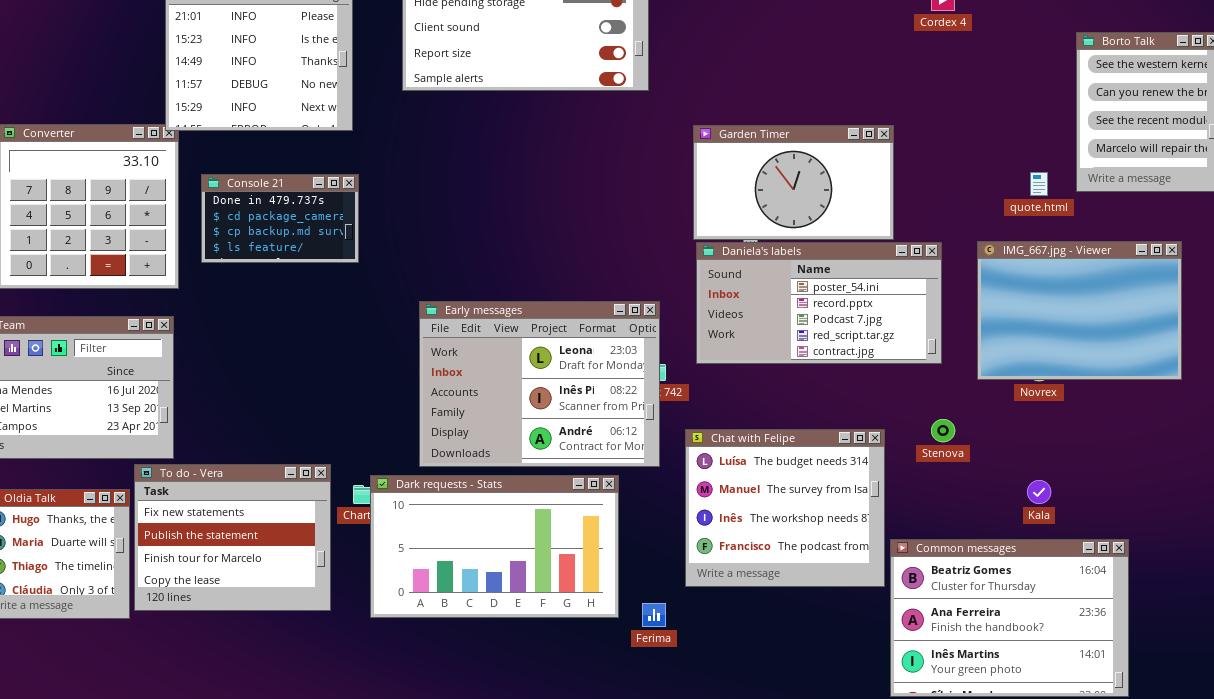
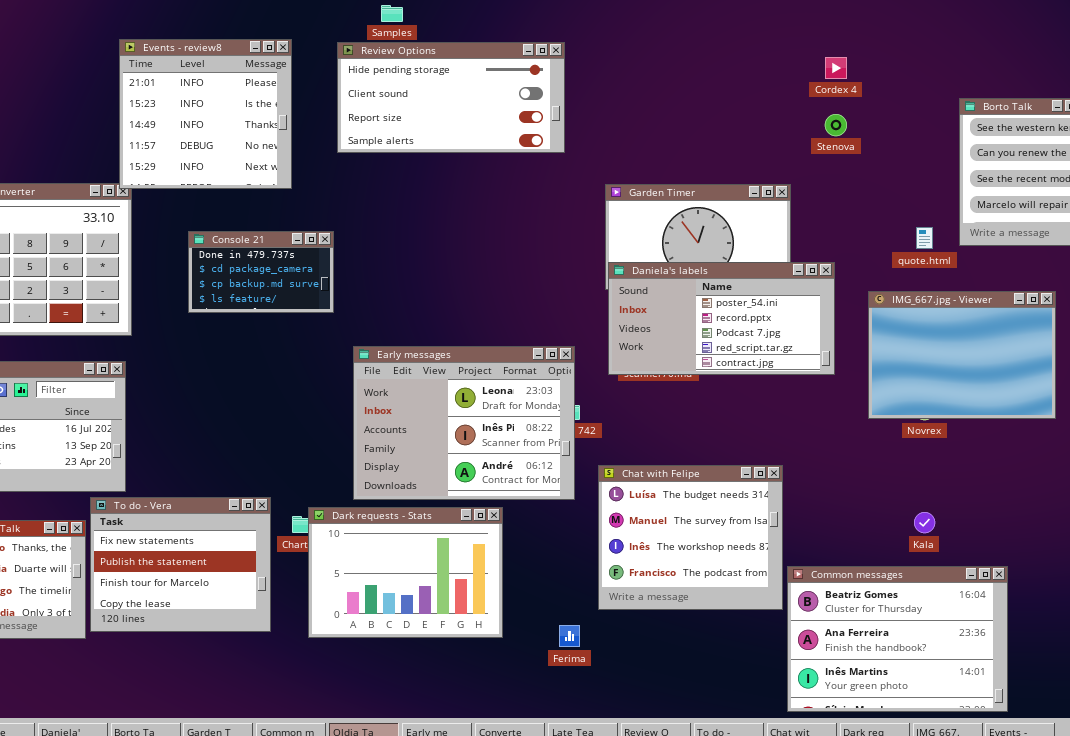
Console 21: [201,174,359,263] -> [188,231,334,313], moved
Daniela's labels: [696,242,942,364] -> [608,262,835,375], moved
Stenova: [931,419,955,442] -> [825,114,847,136], moved
Dark requests - Stats: [370,475,619,618] -> [308,507,503,638], resized

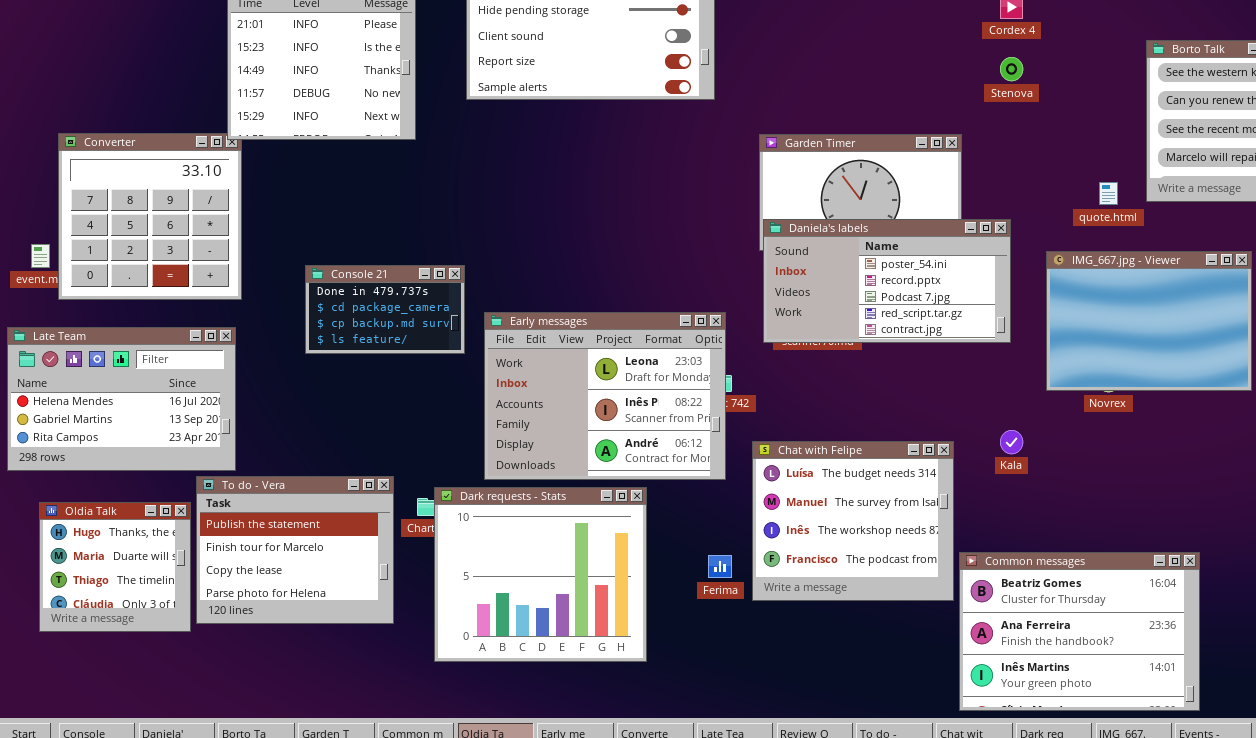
Console 21: [188,231,334,313] -> [305,265,465,354], moved
To do - Vera: [90,497,271,632] -> [196,476,394,624], scrolled down 1 row
Dark requests - Stats: [308,507,503,638] -> [434,487,647,662], resized
Kala: [914,512,935,533] -> [1000,430,1023,454], moved
Ferima: [559,625,580,647] -> [708,555,732,578], moved

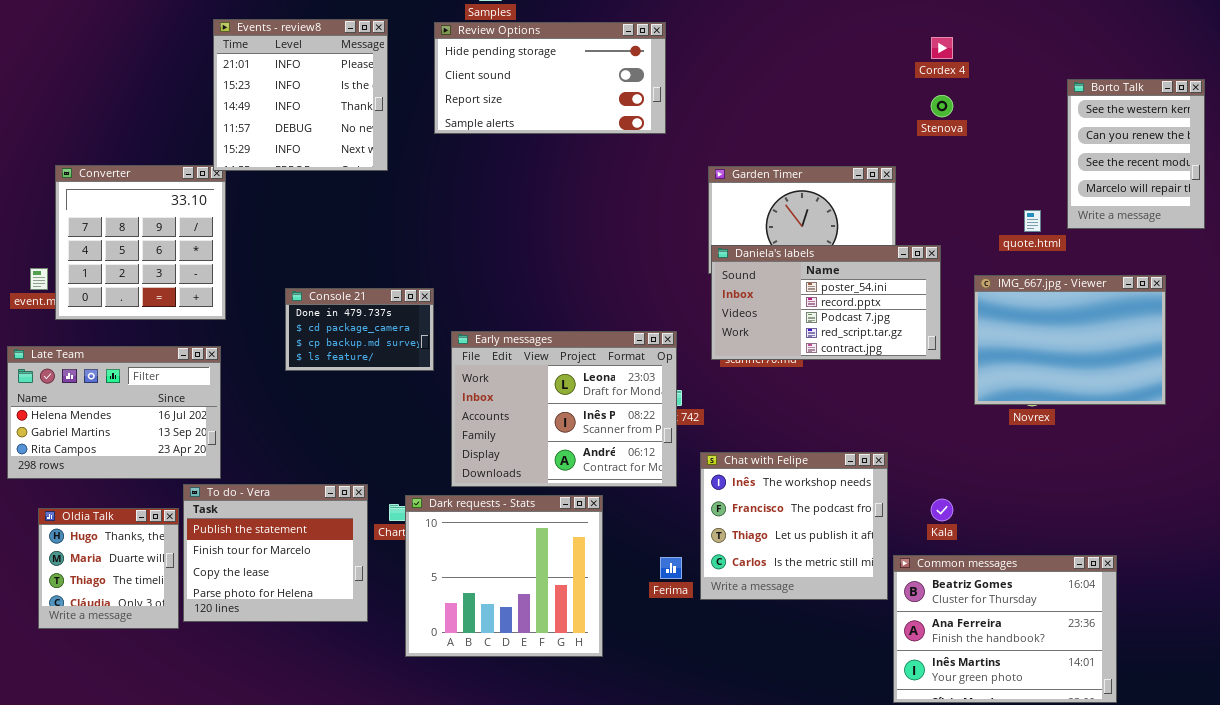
Kala: [1000,430,1023,454] -> [931,499,953,521], moved
Chat with Felipe: [752,441,954,601] -> [700,452,888,600], scrolled down 2 rows

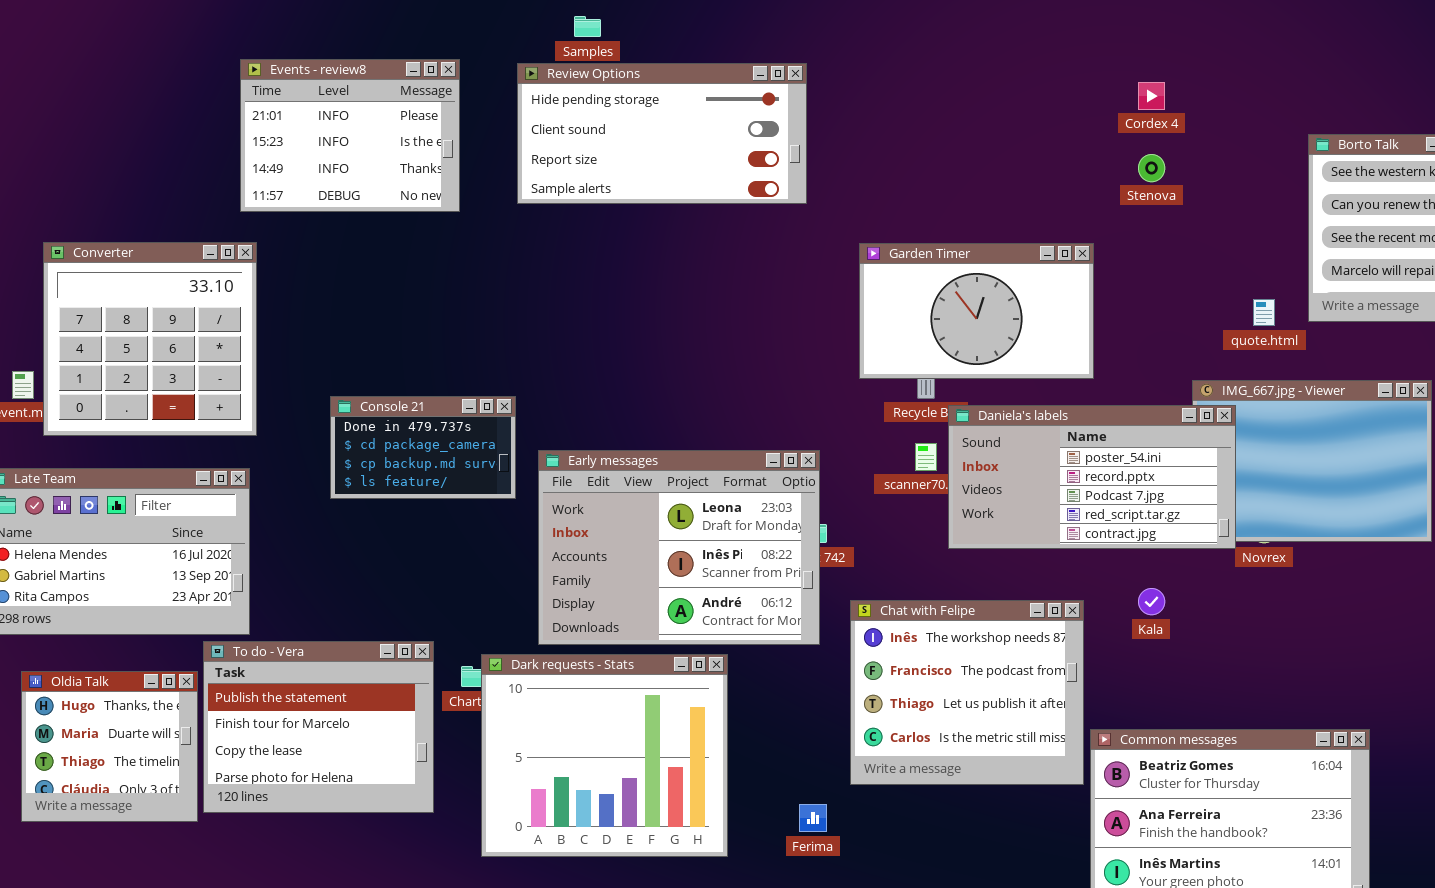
Events - review8: [213,19,388,171] -> [240,59,460,212], resized
Daniela's labels: [711,245,941,360] -> [948,405,1236,549], moved
Kala: [931,499,953,521] -> [1138,588,1165,615], moved
Ferima: [660,557,682,579] -> [799,804,827,832], moved

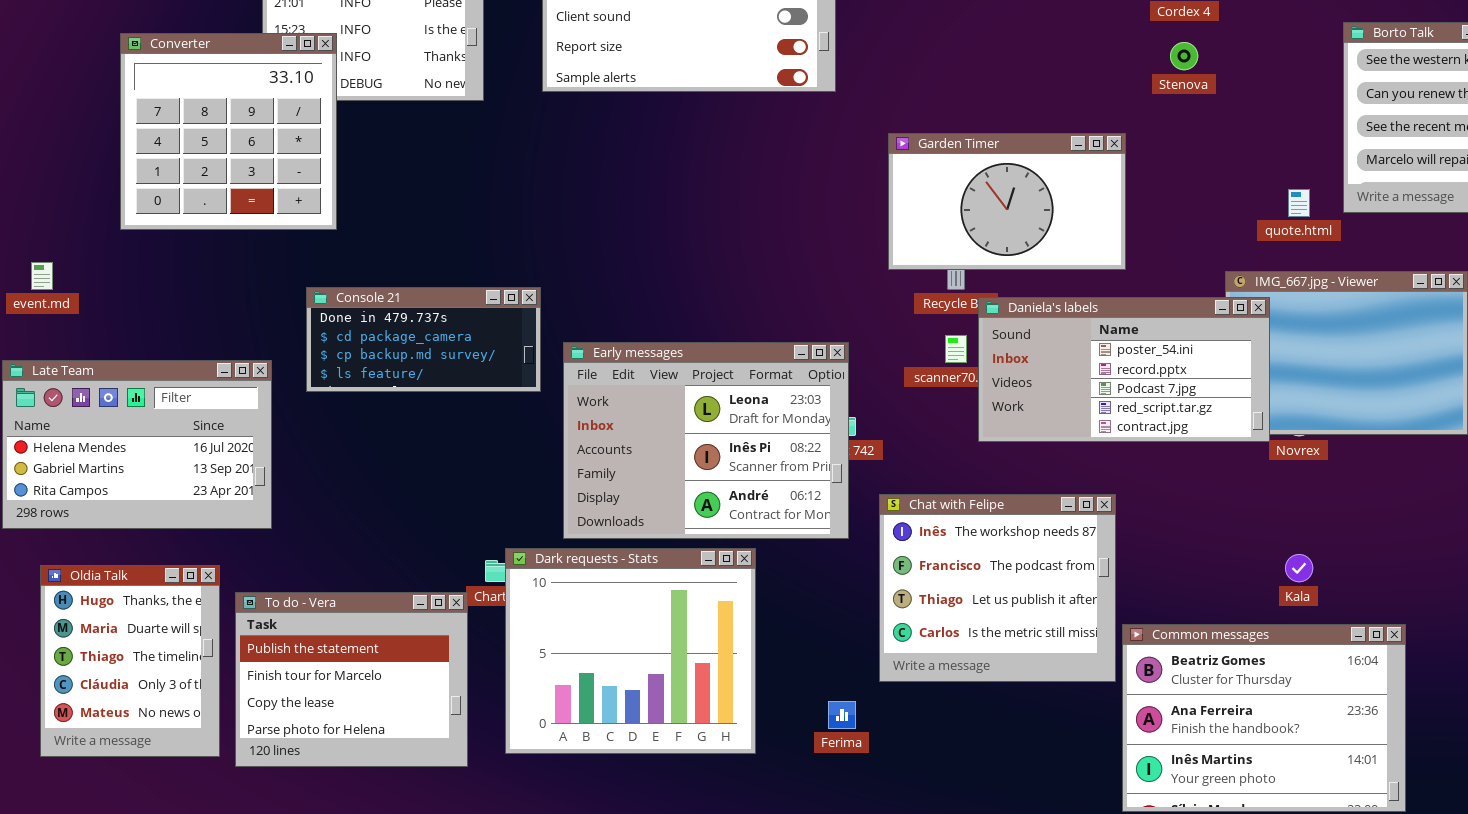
Converter: [43,242,257,436] -> [120,33,337,230], moved
Console 21: [330,396,516,499] -> [306,287,541,392], resized
Kala: [1138,588,1165,615] -> [1285,554,1313,582], moved
To do - Vera: [203,641,434,813] -> [235,592,468,767], moved
Oldia Talk: [21,671,198,822] -> [40,565,220,757], resized

